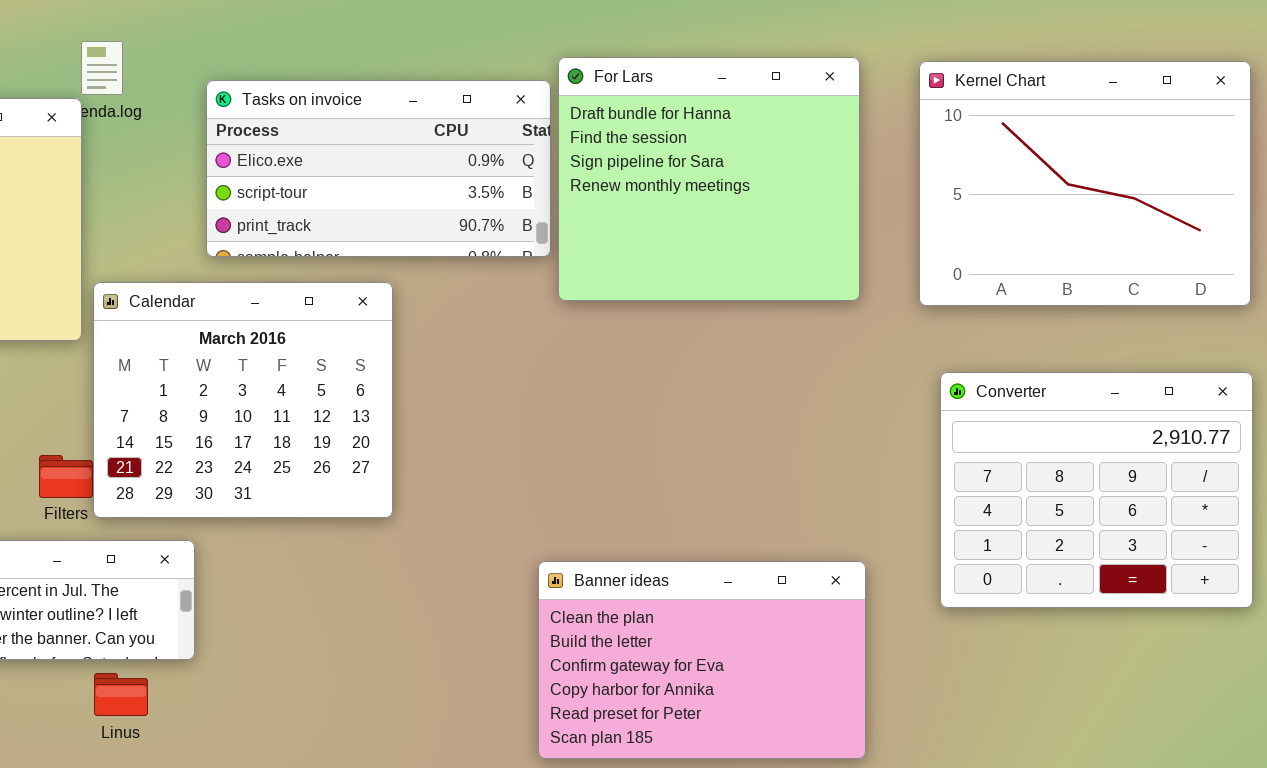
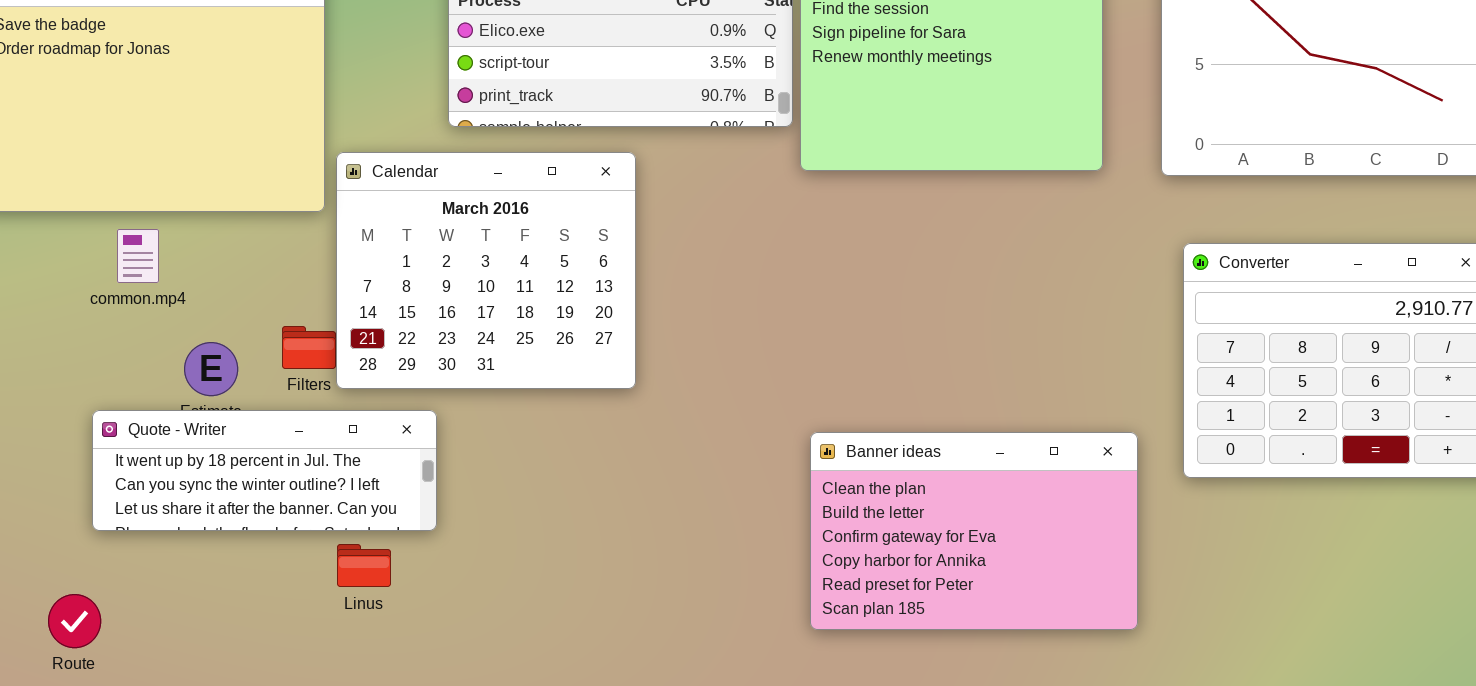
Banner ideas: [538,561,866,759] -> [810,432,1138,630], moved

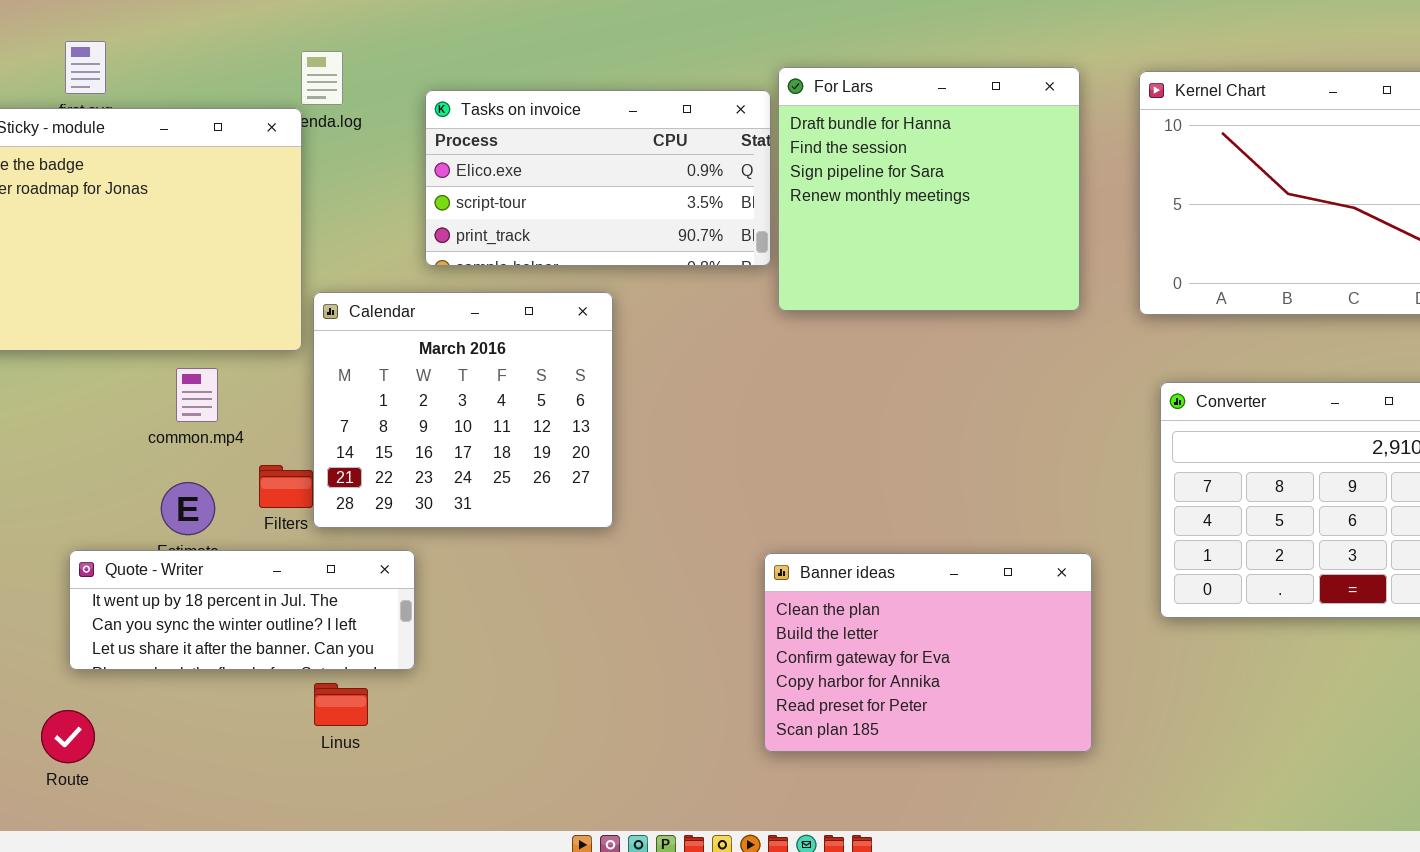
common.mp4: [117,229,159,283] -> [176,368,218,422], moved
Banner ideas: [810,432,1138,630] -> [764,553,1092,752], moved
Route: [48,594,101,648] -> [41,710,95,763], moved

